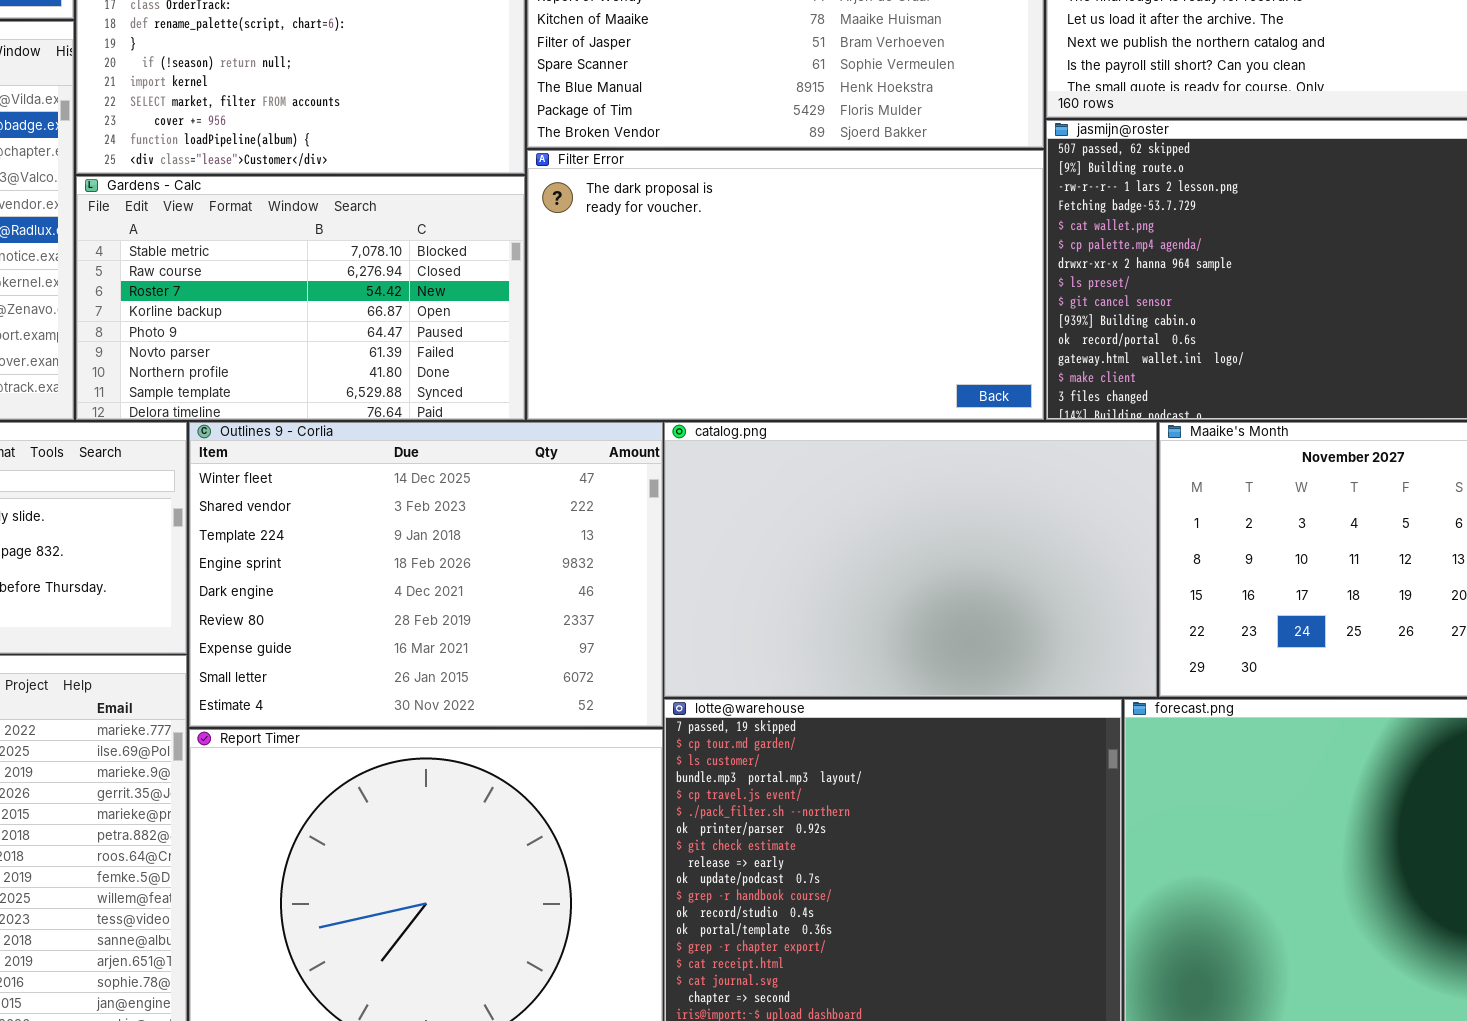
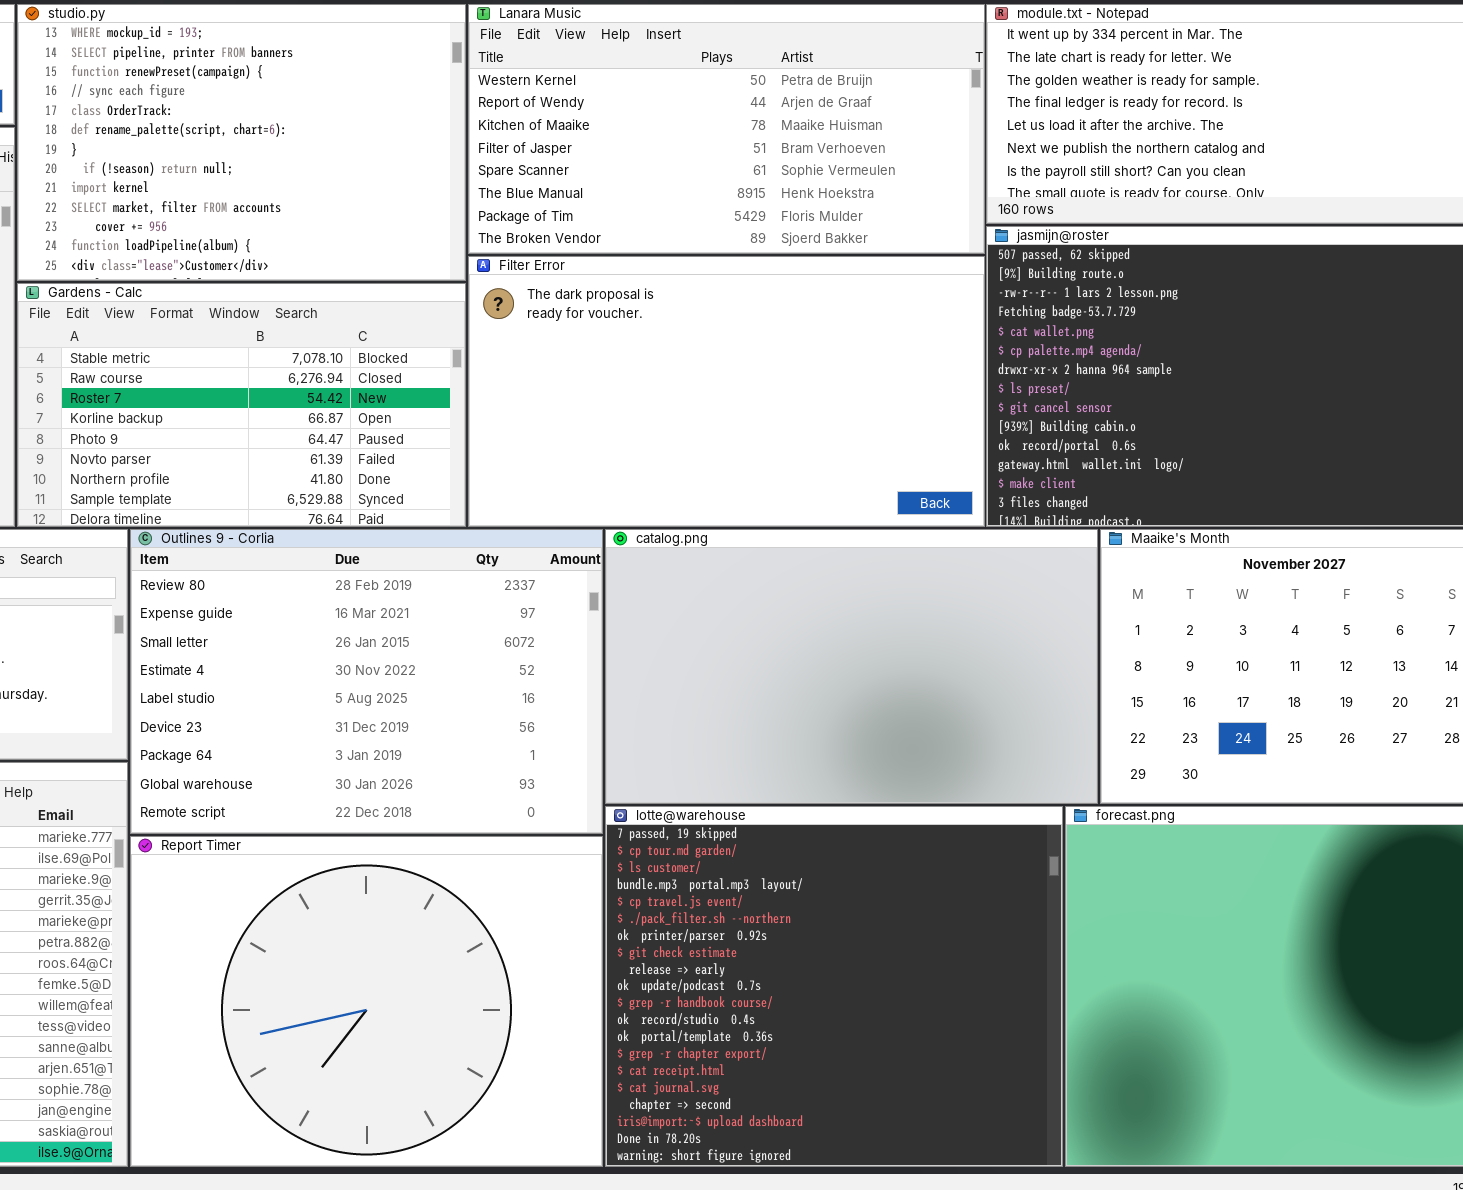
Outlines 9 - Corlia: [189,422,663,727] -> [130,529,603,834], scrolled down 5 rows

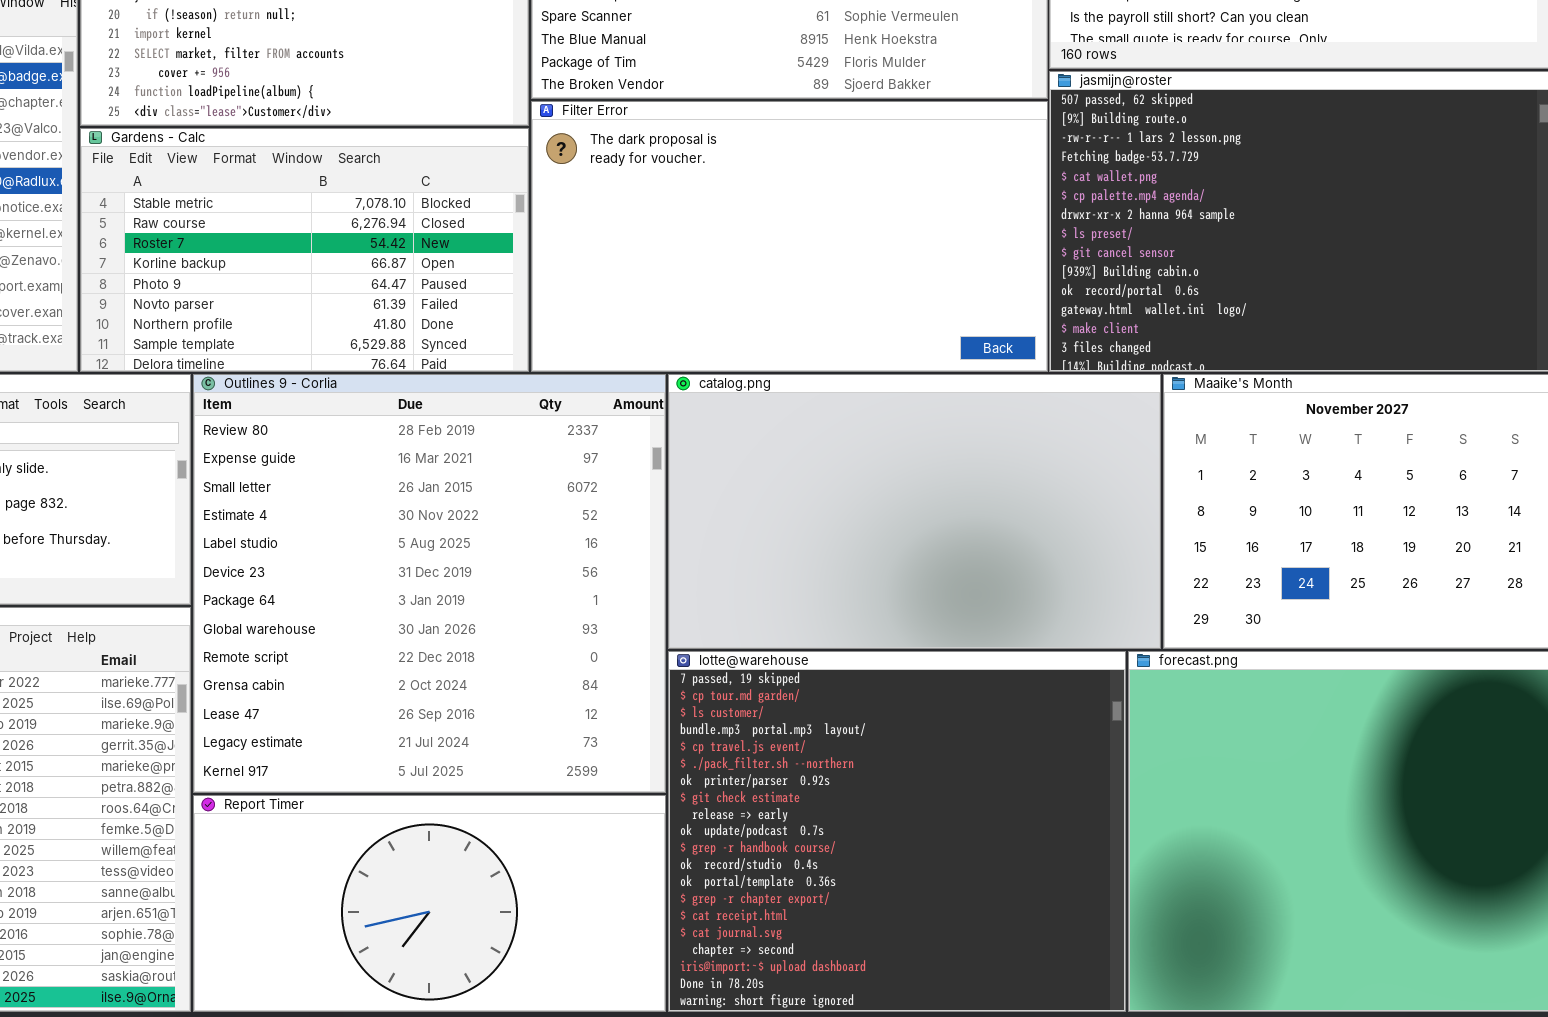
Outlines 9 - Corlia: [130,529,603,834] -> [193,374,666,793], resized
Report Timer: [130,836,603,1167] -> [193,795,666,1012], resized

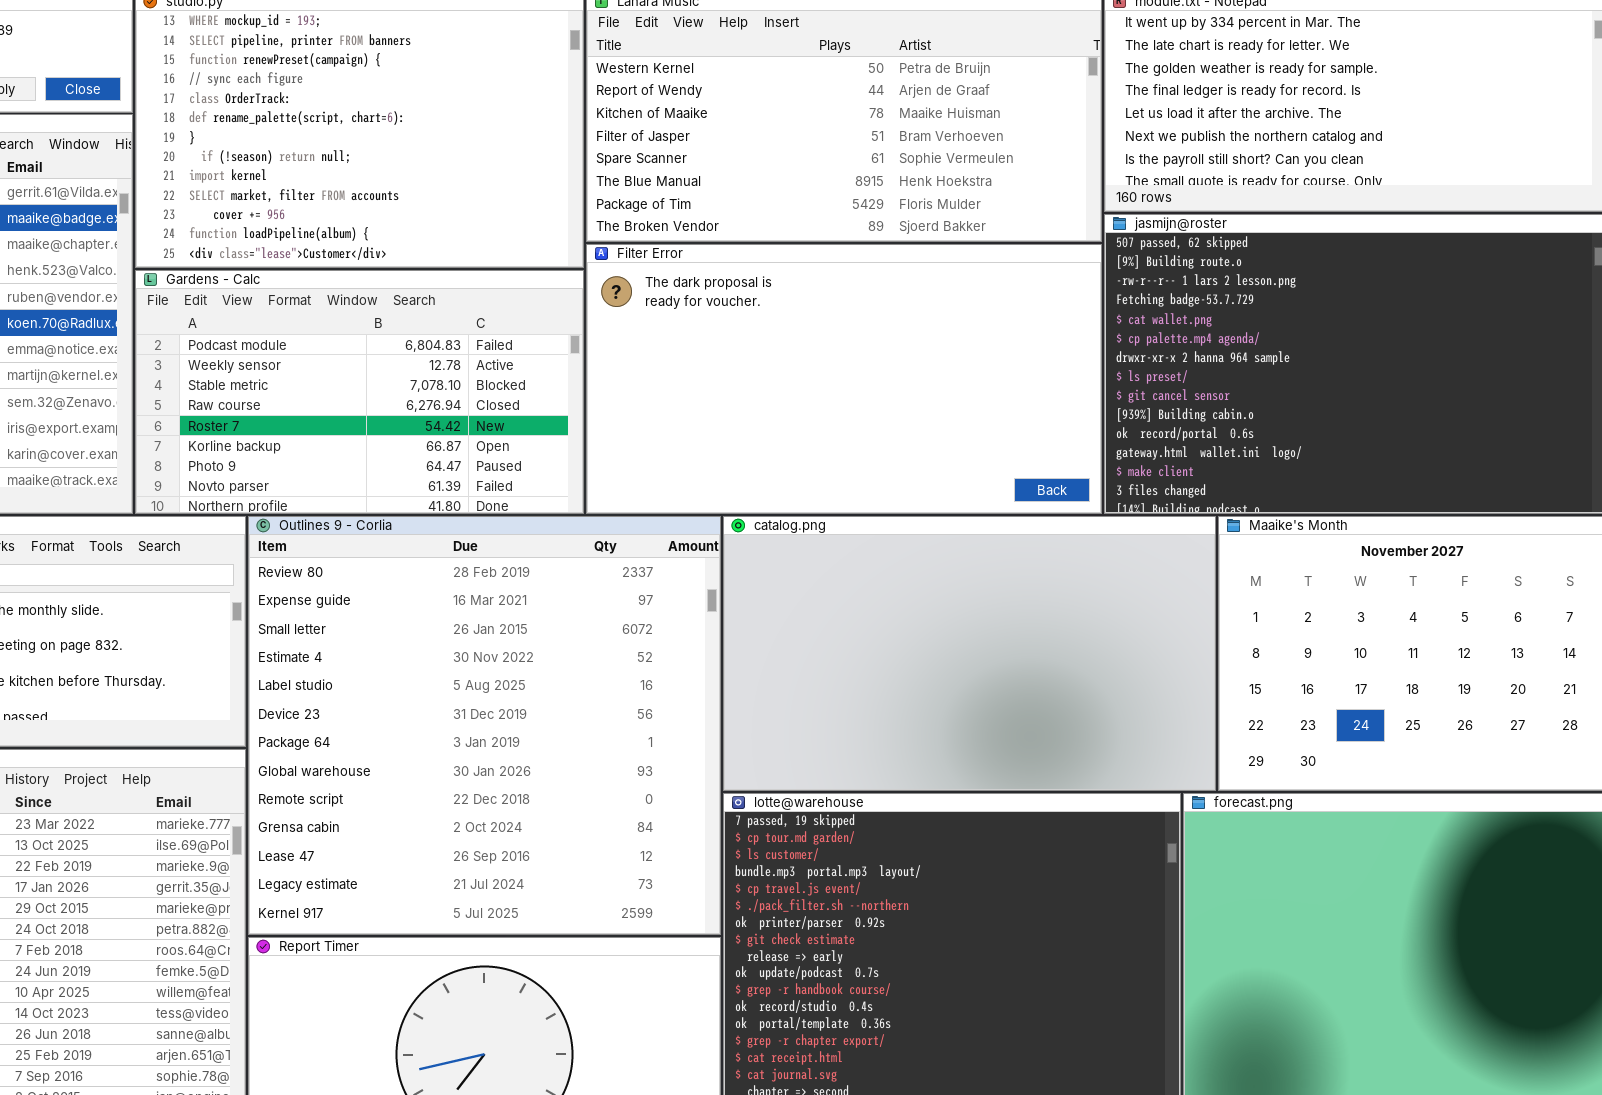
Gardens - Calc: [80,128,529,372] -> [135,270,584,514], scrolled up 2 rows

